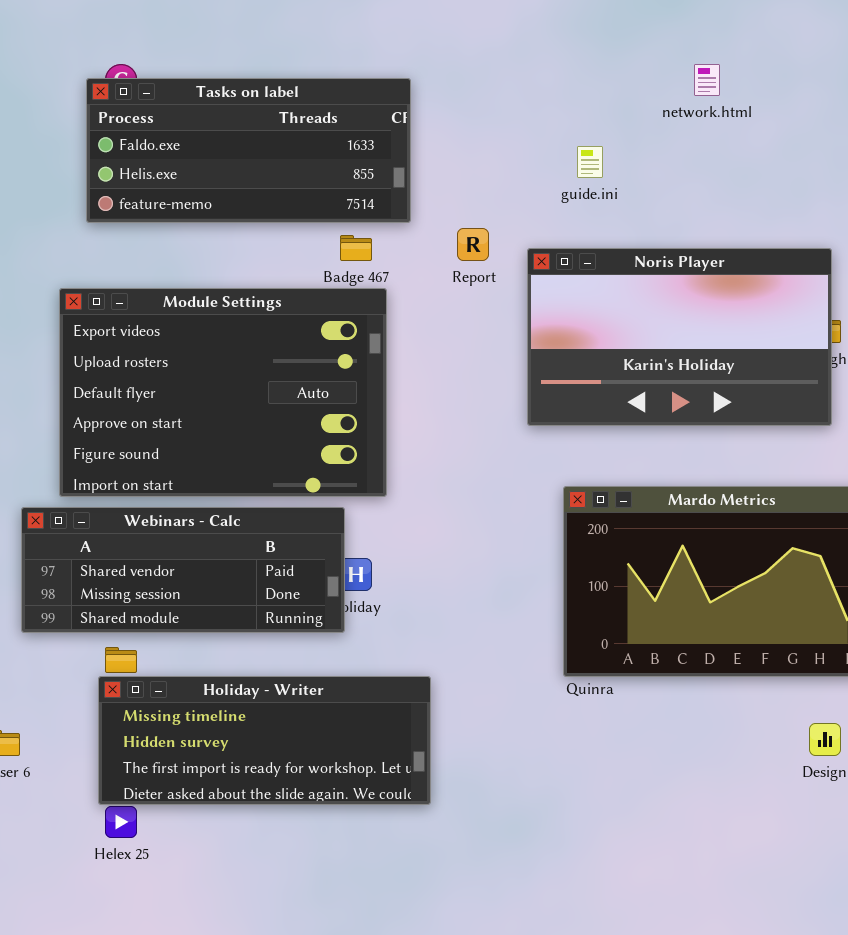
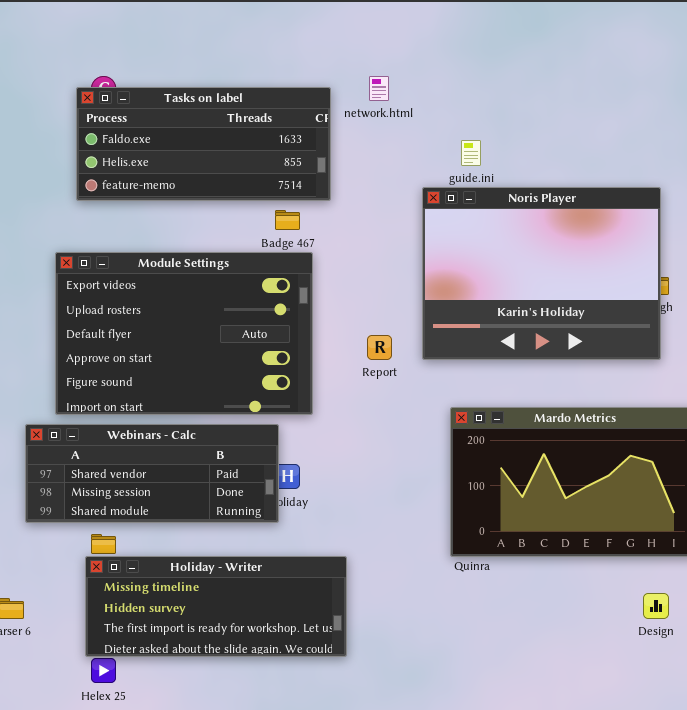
network.html: [694,64,720,96] -> [369,76,389,101], moved
Report: [457,228,489,261] -> [367,335,392,360], moved
Noris Player: [527,248,832,426] -> [422,187,661,360], resized

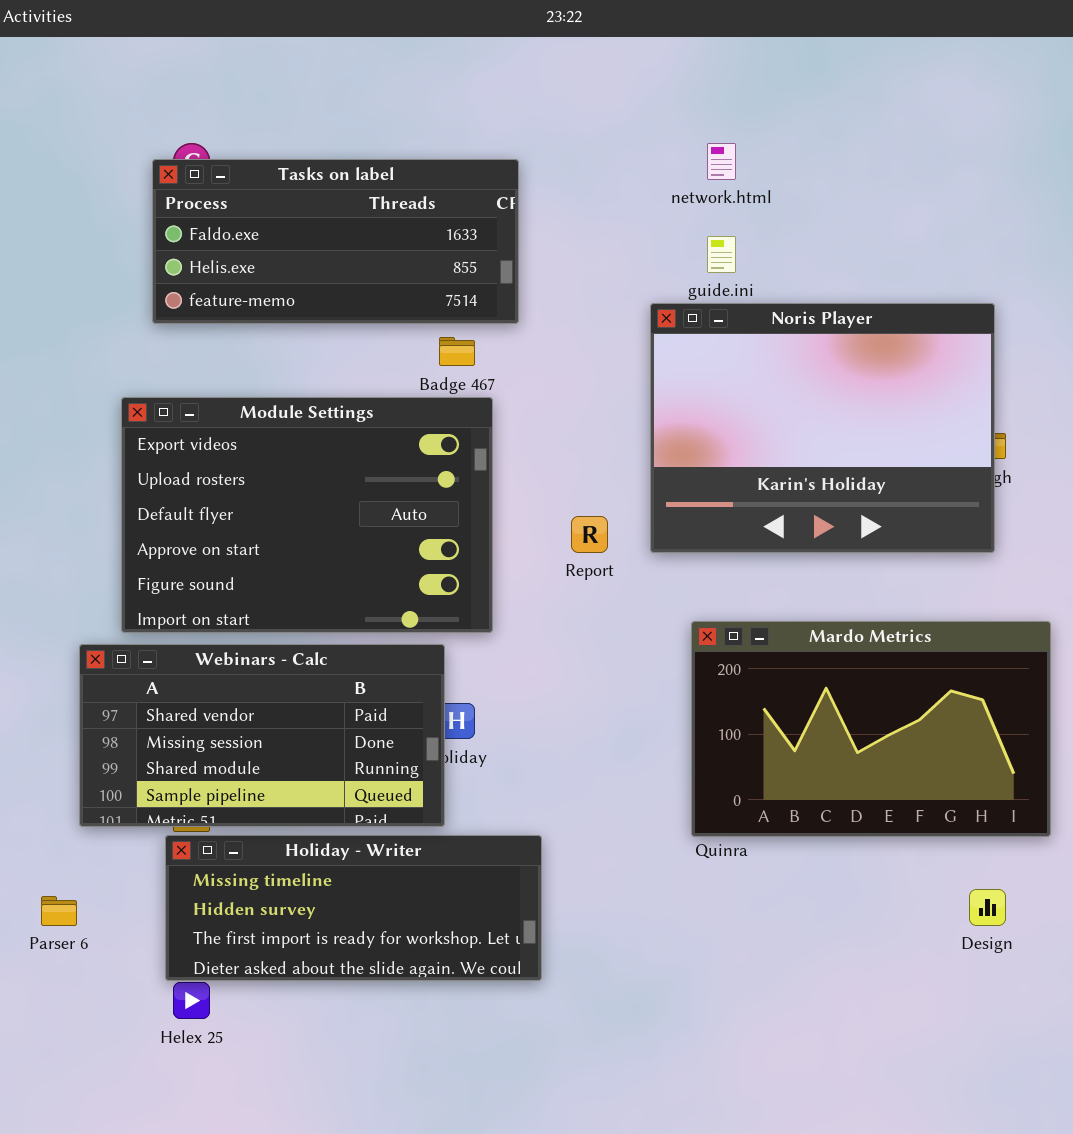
network.html: [369,76,389,101] -> [707,143,736,180], moved
Webinars - Calc: [25,424,279,523] -> [79,644,445,827], resized

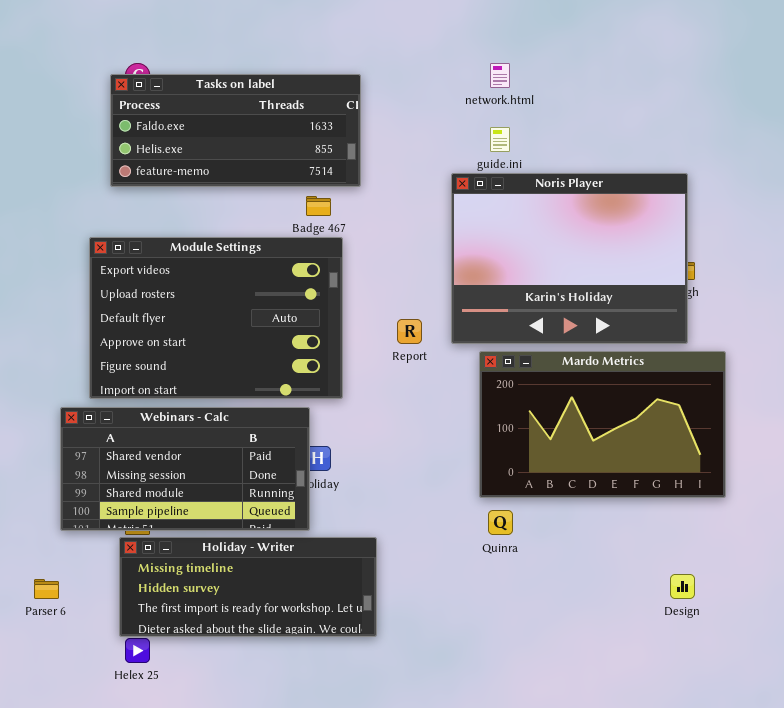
Mardo Metrics: [691,621,1051,837] -> [479,351,726,498], moved

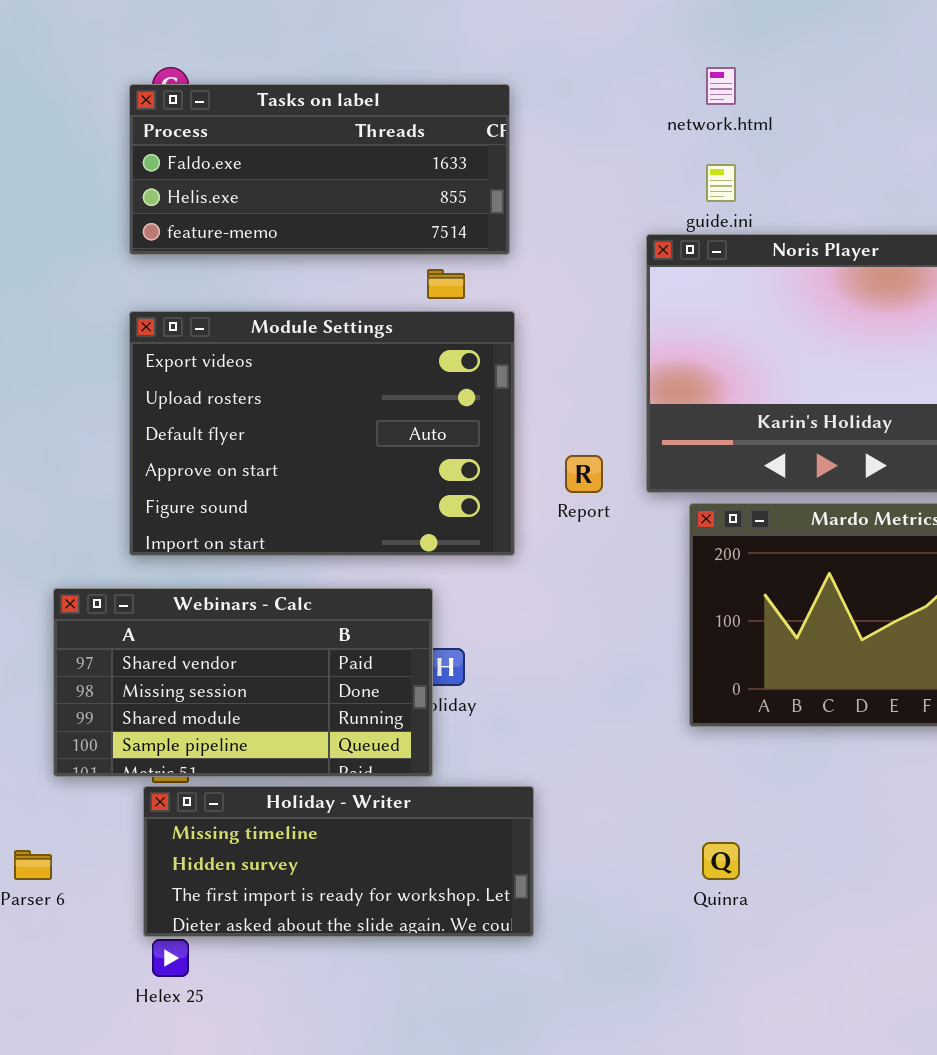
Module Settings: [89,237,343,399] -> [129,311,515,556], moved
Quinra: [488,510,513,535] -> [702,842,740,880], moved

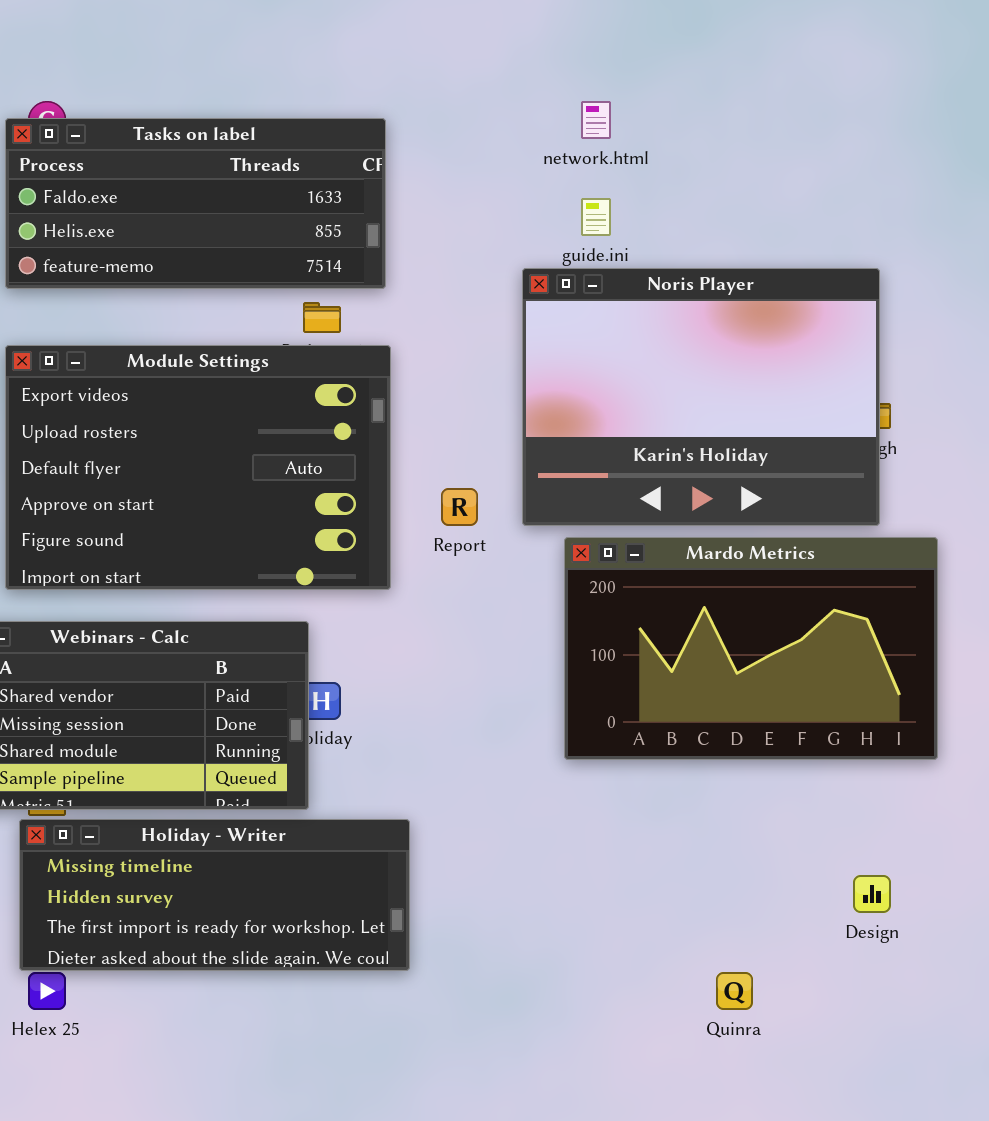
Quinra: [702,842,740,880] -> [716,972,753,1010], moved

